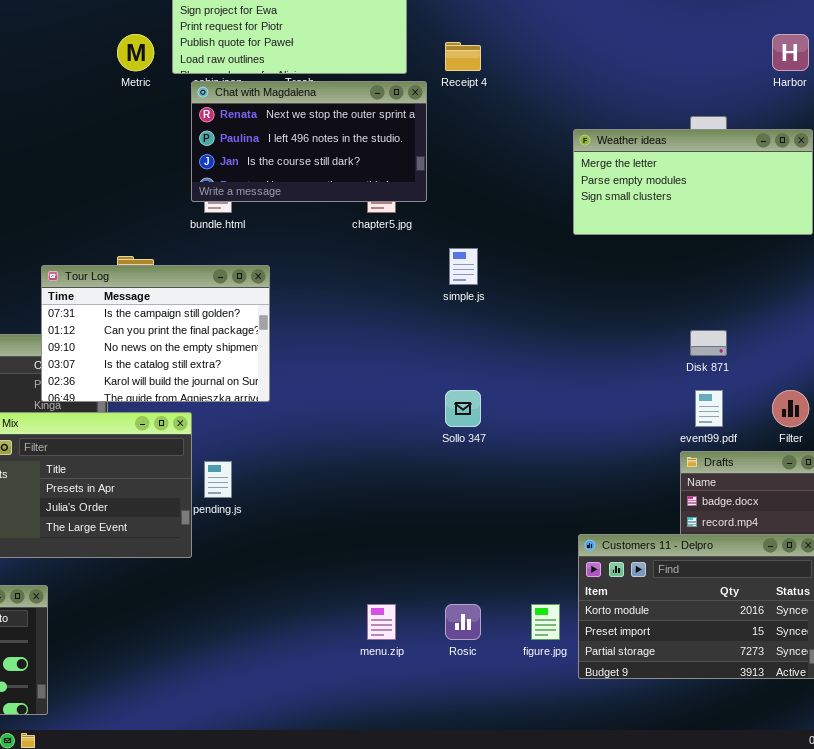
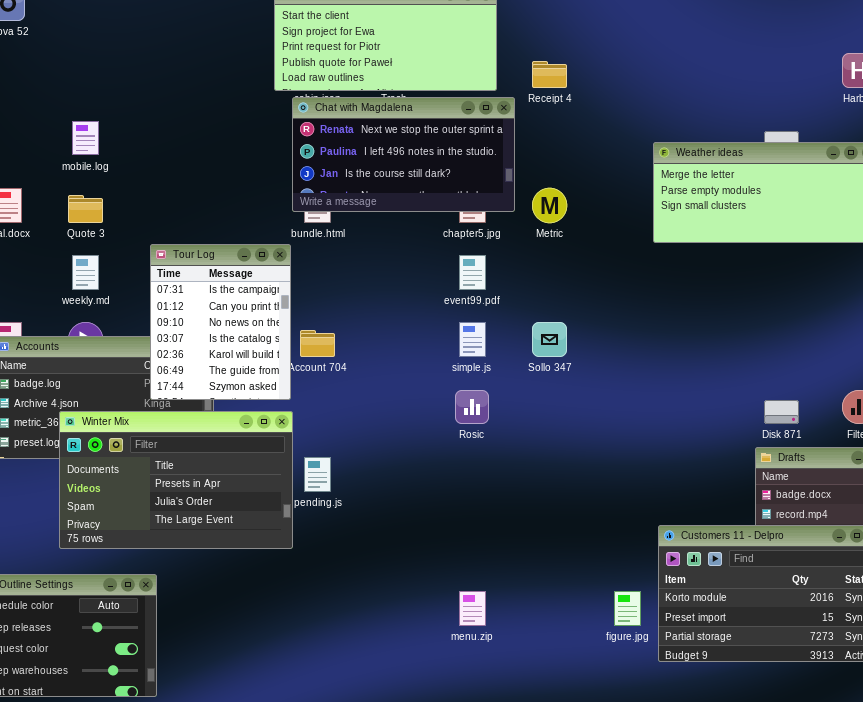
Metric: [117,34,154,71] -> [532,188,567,223], moved
simple.js: [449,248,478,285] -> [459,322,486,357], moved
Tour Log: [41,265,270,402] -> [150,244,291,400], resized
Disk 871: [690,330,727,356] -> [764,400,799,424], moved
Sollo 347: [445,390,481,427] -> [532,322,567,357], moved
event99.pdf: [695,390,723,427] -> [459,255,486,290], moved
Rosic: [445,604,481,640] -> [455,390,489,424], moved

